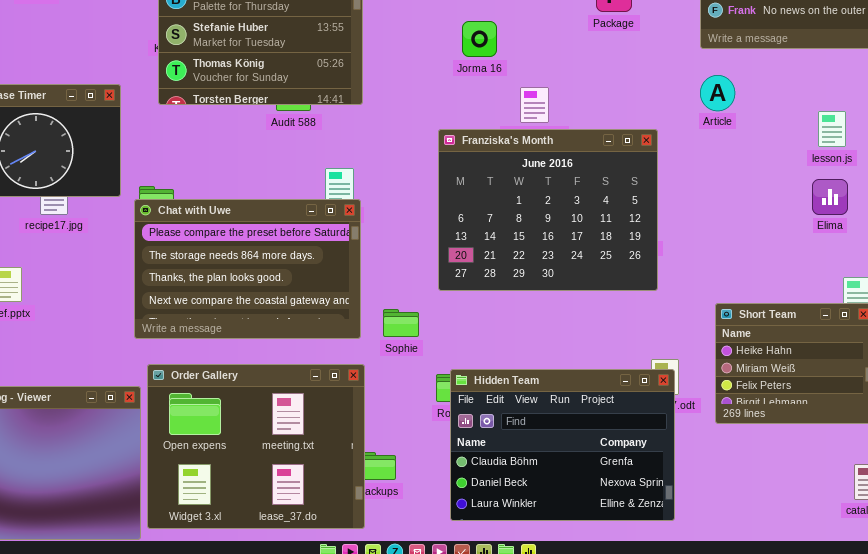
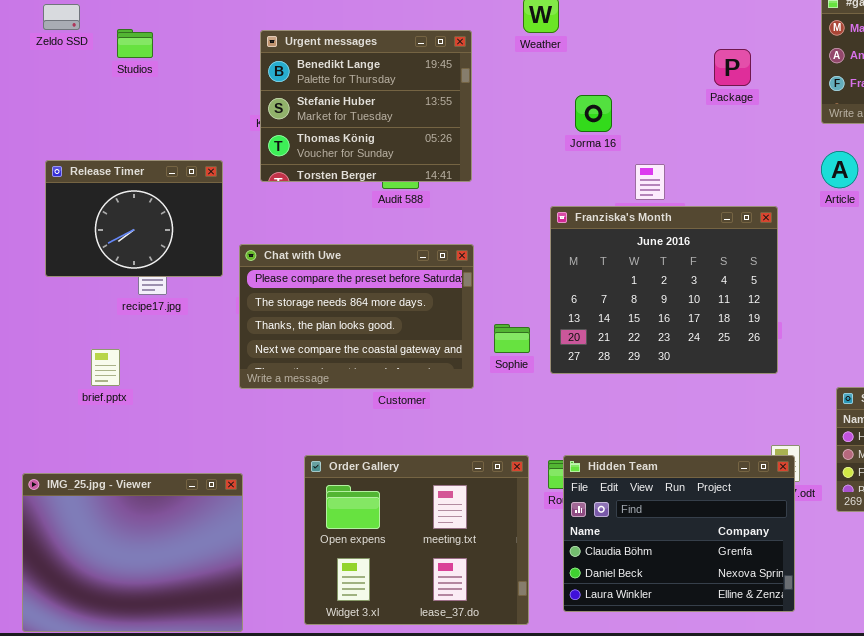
Chat with Uwe: [134,199,361,339] -> [239,244,474,389], moved
Sophie: [383,309,419,337] -> [494,324,530,353], moved
Order Gallery: [147,364,365,529] -> [304,455,529,625], moved

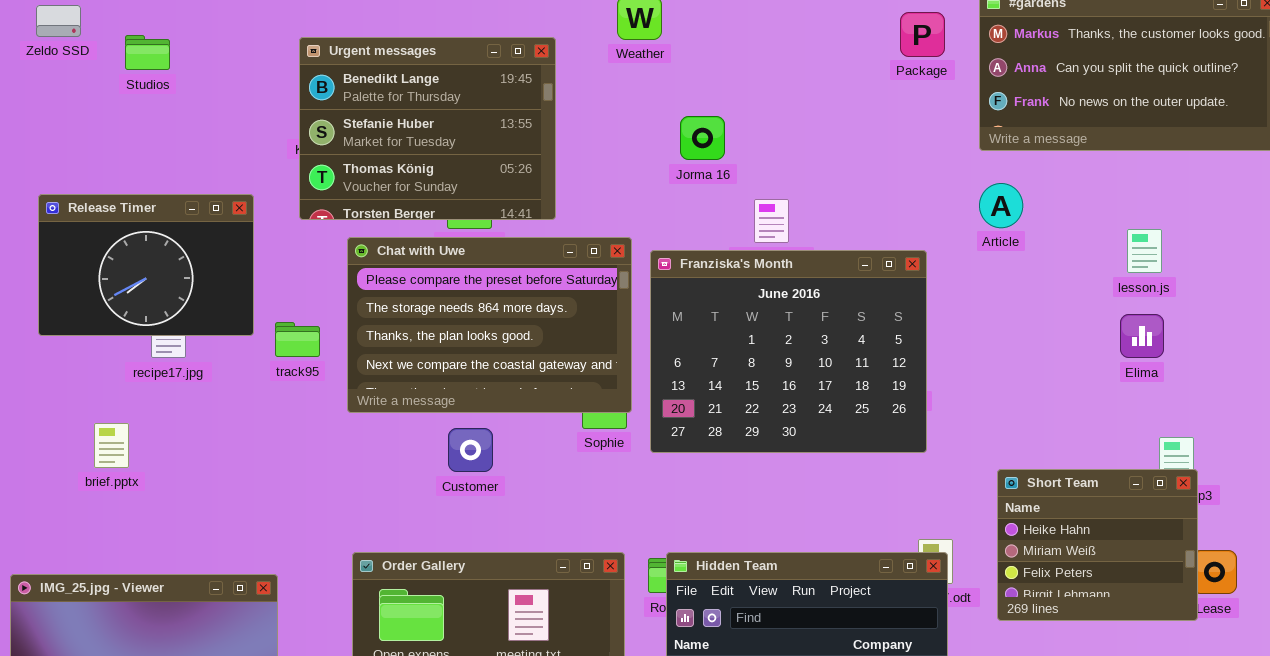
Package: [714,49,751,86] -> [900,12,945,57], moved
Chat with Uwe: [239,244,474,389] -> [347,237,632,413], moved

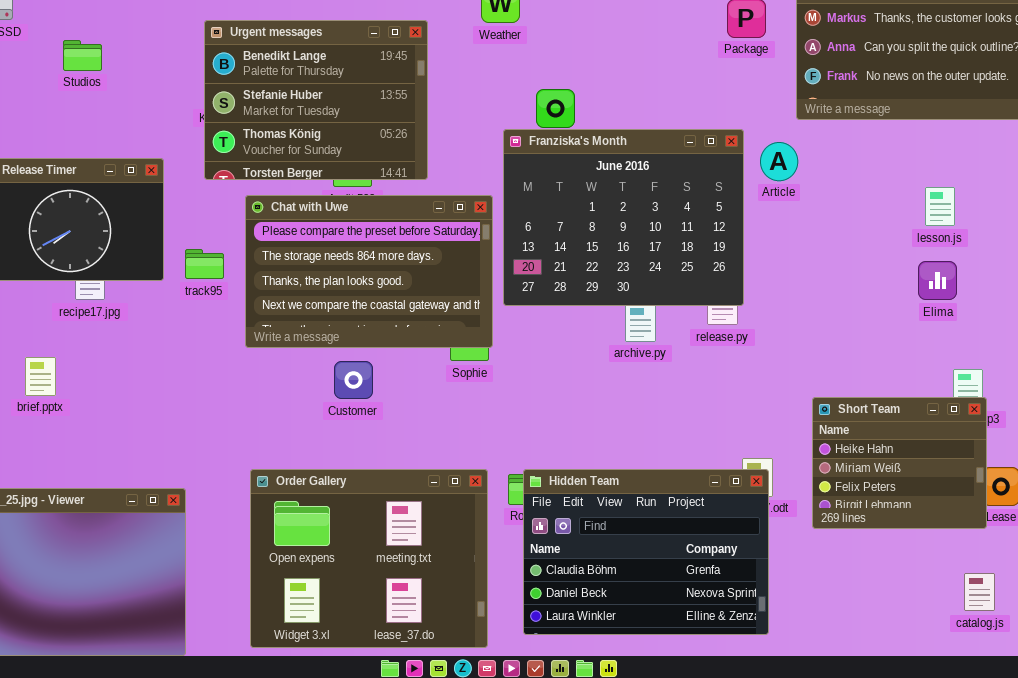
Studios: [125,35,170,70] -> [63,40,102,71], moved
Article: [979,183,1023,228] -> [760,142,798,181], moved
Franziska's Month: [650,250,927,453] -> [503,129,744,306], moved
track95: [275,322,320,357] -> [185,249,224,279], moved

